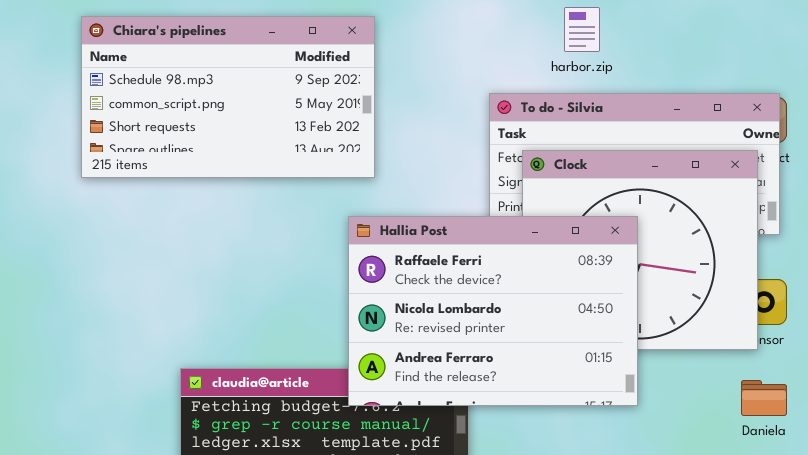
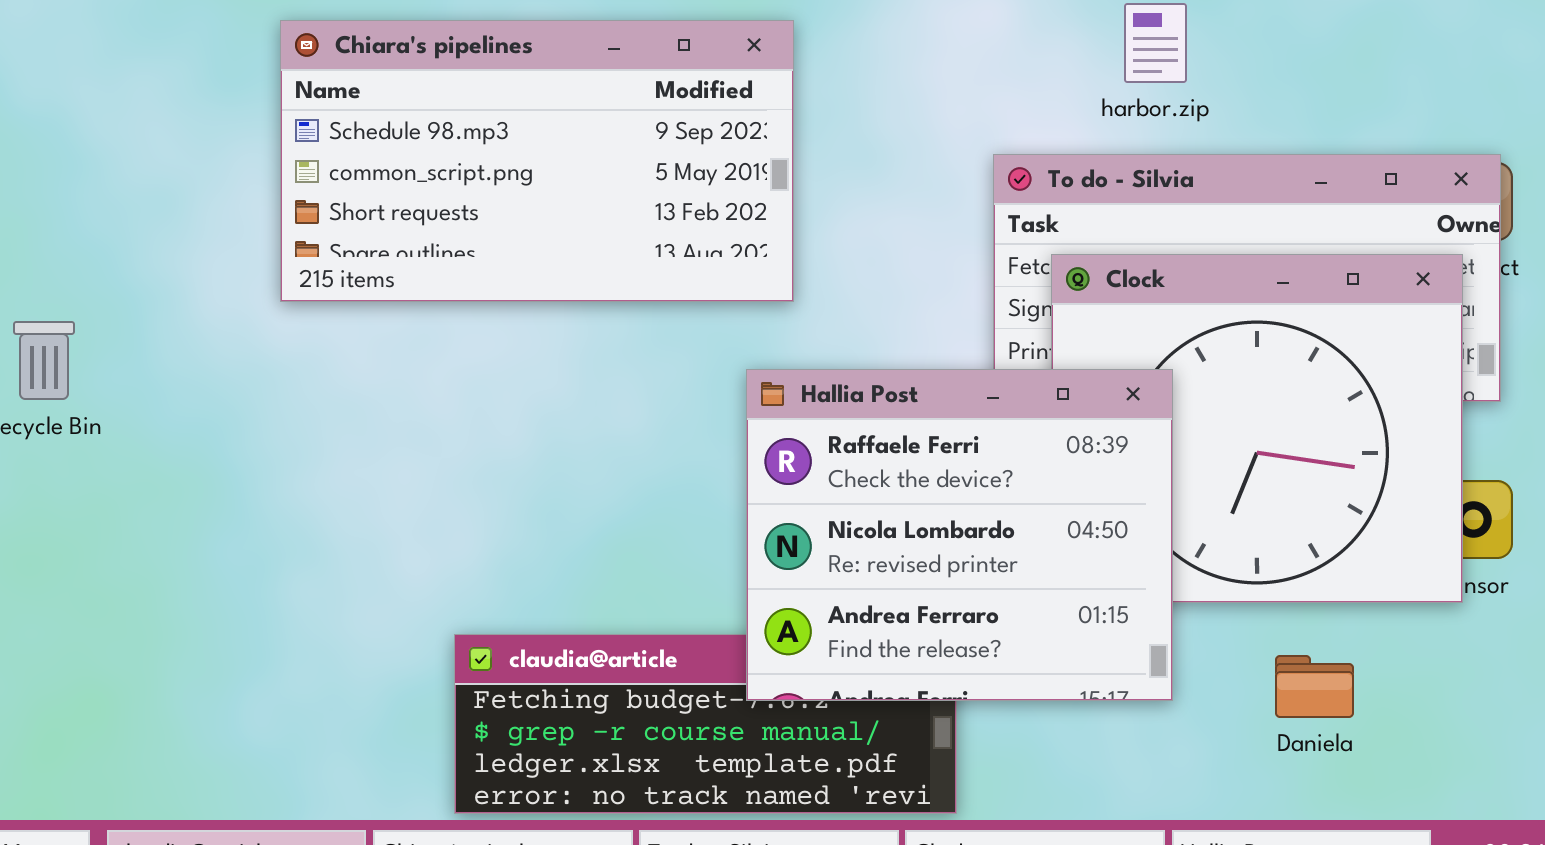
Hallia Post: [348,216,638,406] -> [746,369,1173,701], resized
Daniela: [741,380,787,416] -> [1275,655,1354,718], moved

